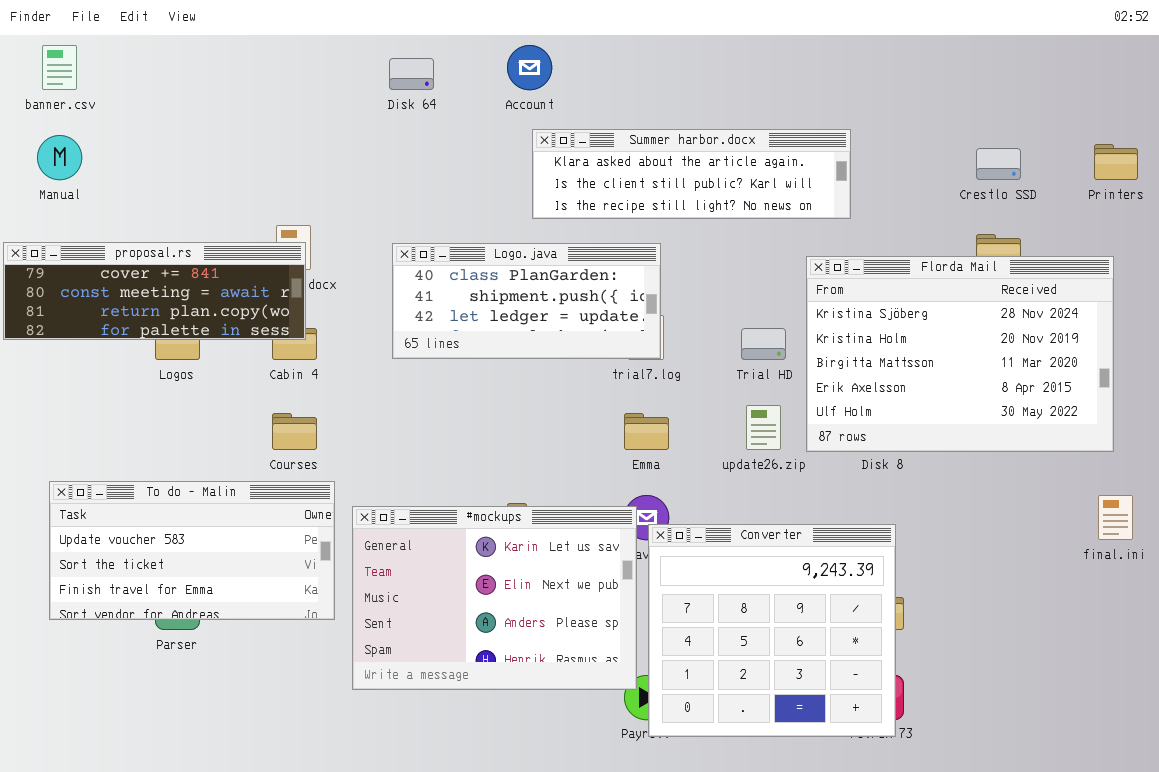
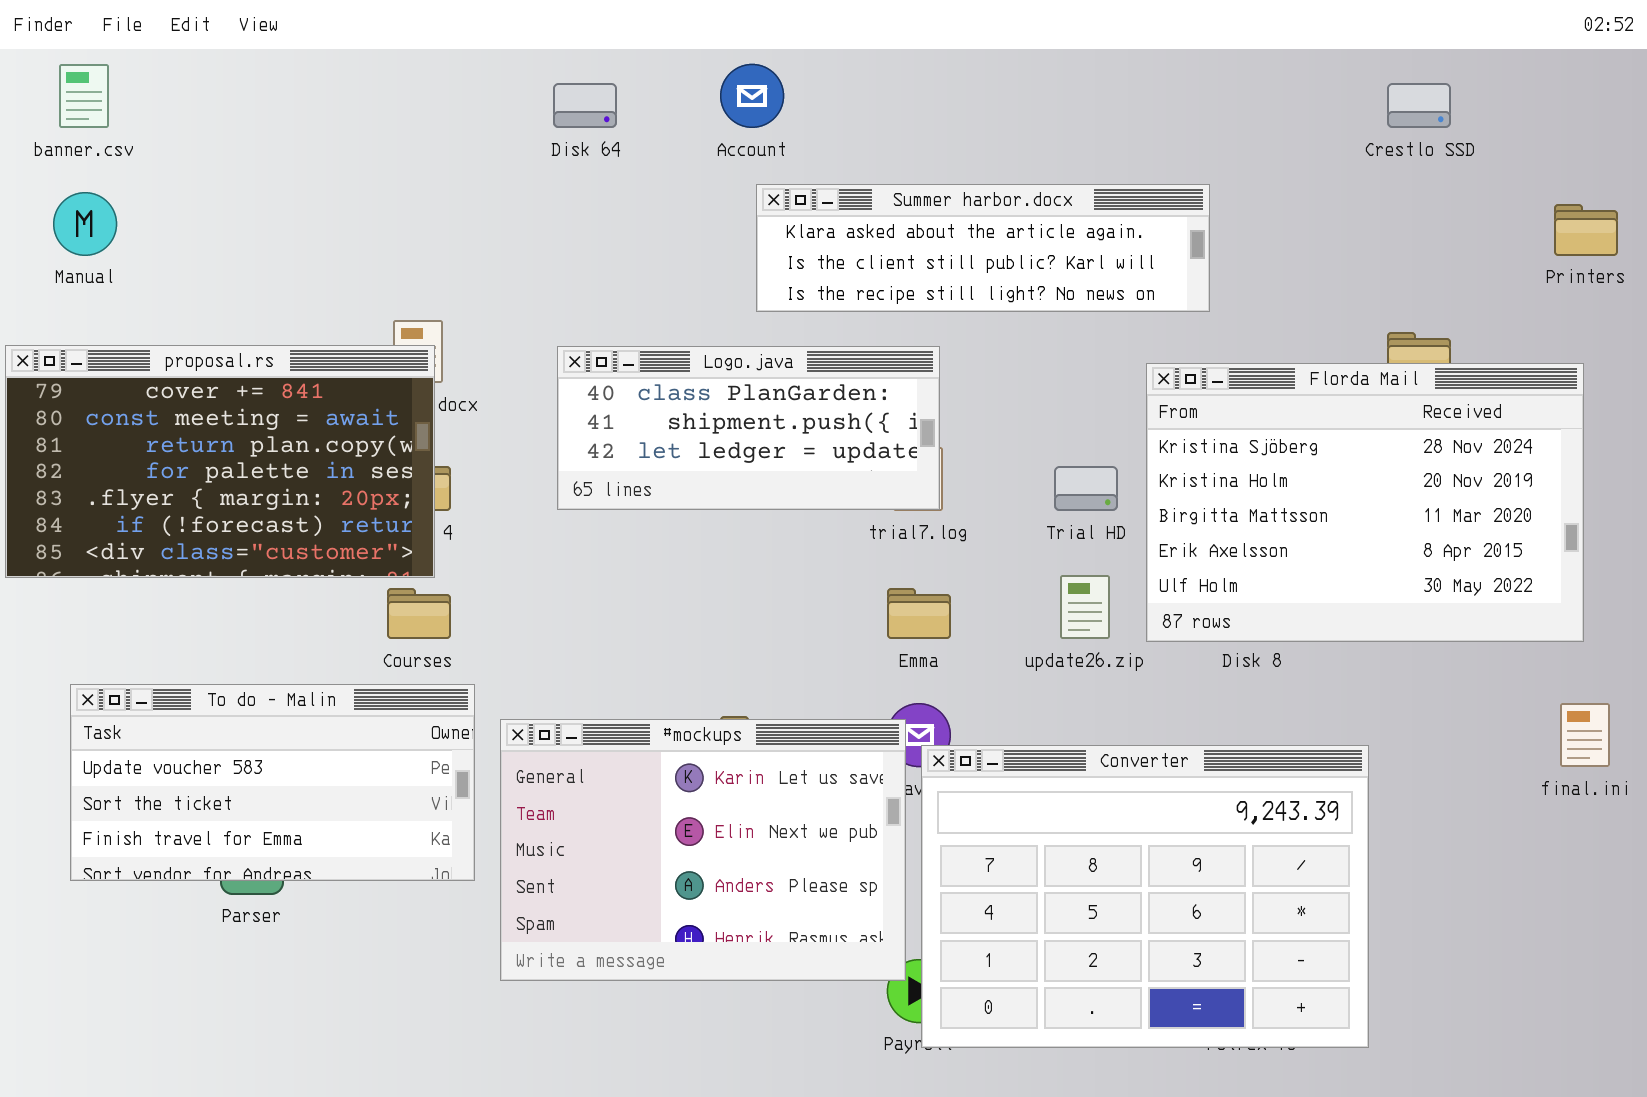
Crestlo SSD: [976,148,1021,180] -> [1387,83,1451,128], moved
proposal.rs: [3,242,306,340] -> [5,345,435,578], resized
Converter: [648,524,896,737] -> [921,745,1369,1048], resized

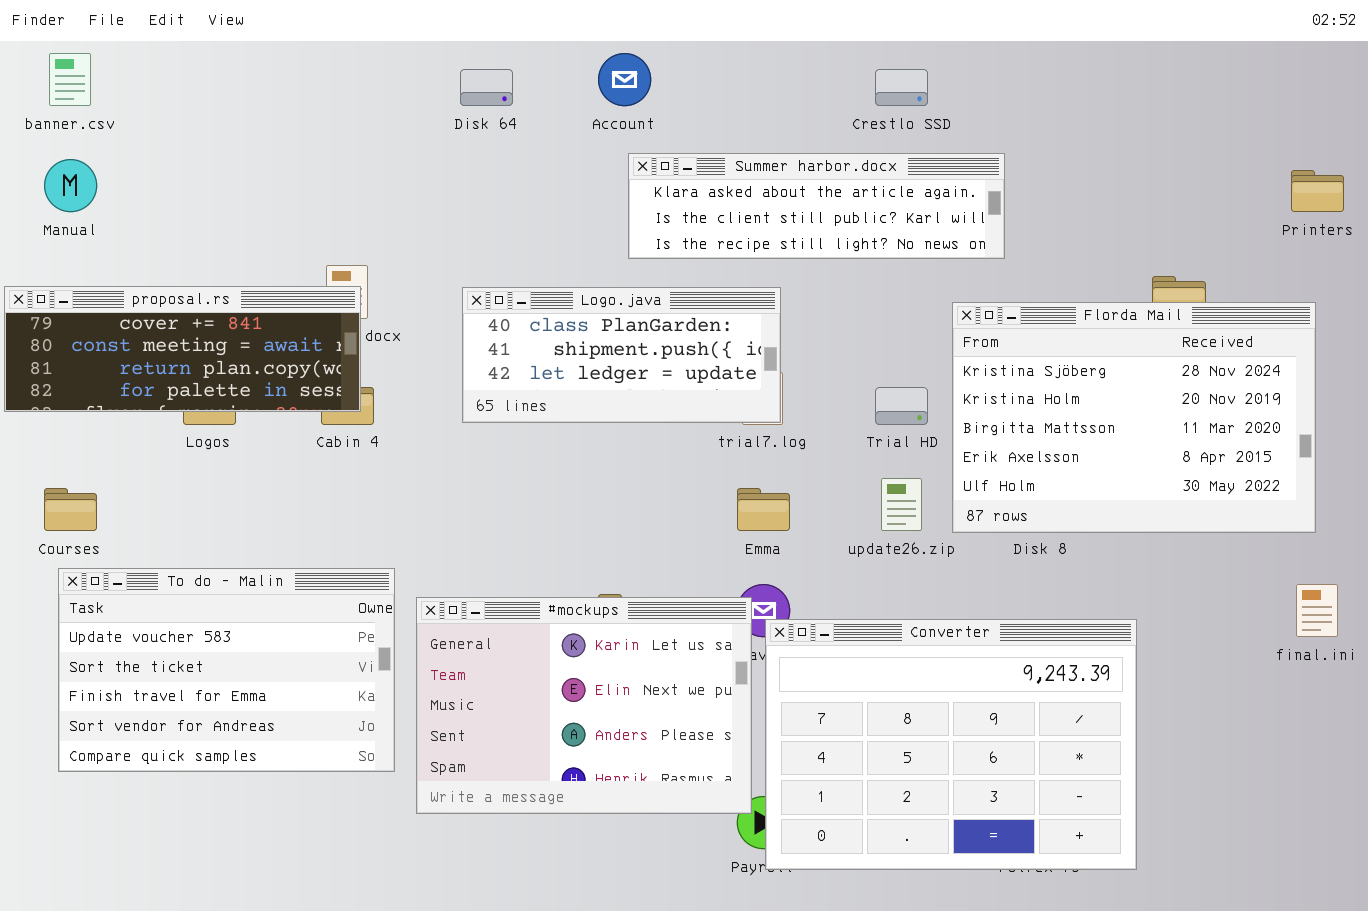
Crestlo SSD: [1387,83,1451,128] -> [875,69,928,106], moved
proposal.rs: [5,345,435,578] -> [4,286,361,412], resized
Courses: [387,588,451,639] -> [44,488,97,531], moved
To do - Malin: [70,684,475,881] -> [58,568,395,772], resized

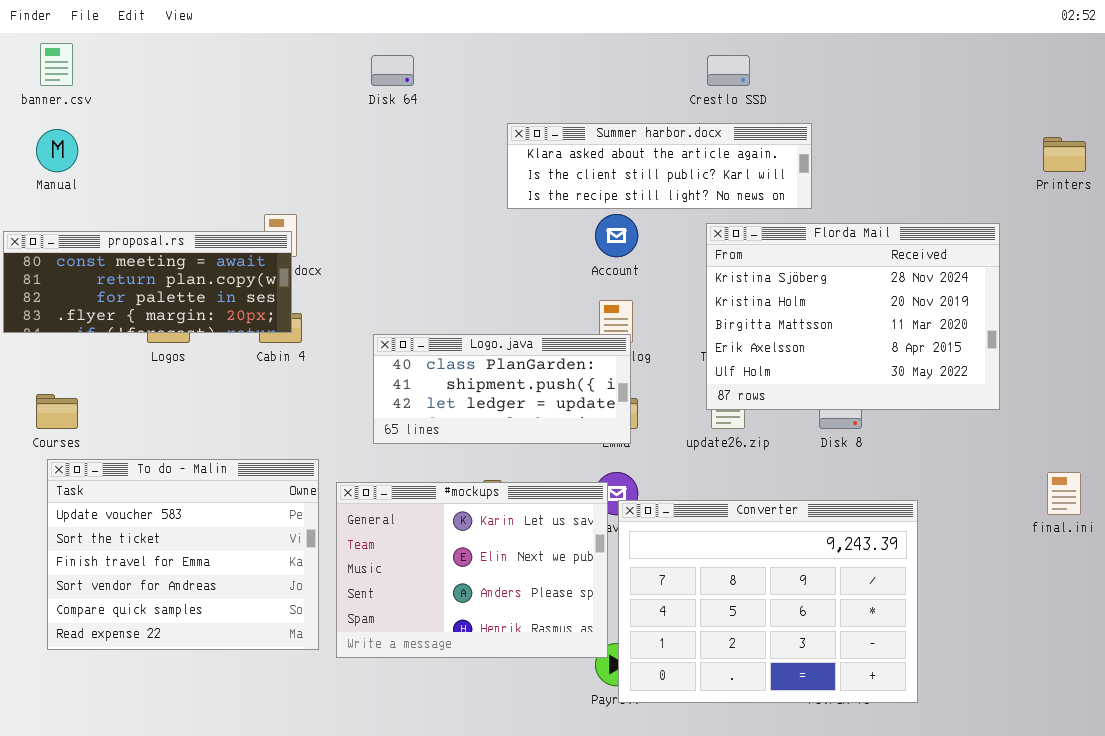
Account: [598,53,651,106] -> [595,214,638,257], moved
proposal.rs: [4,286,361,412] -> [3,231,292,333], scrolled down 1 row
Logo.java: [462,287,781,423] -> [373,334,631,444], moved
Florda Mail: [952,302,1316,533] -> [706,223,1000,410], moved
To do - Malin: [58,568,395,772] -> [47,459,319,650], resized

